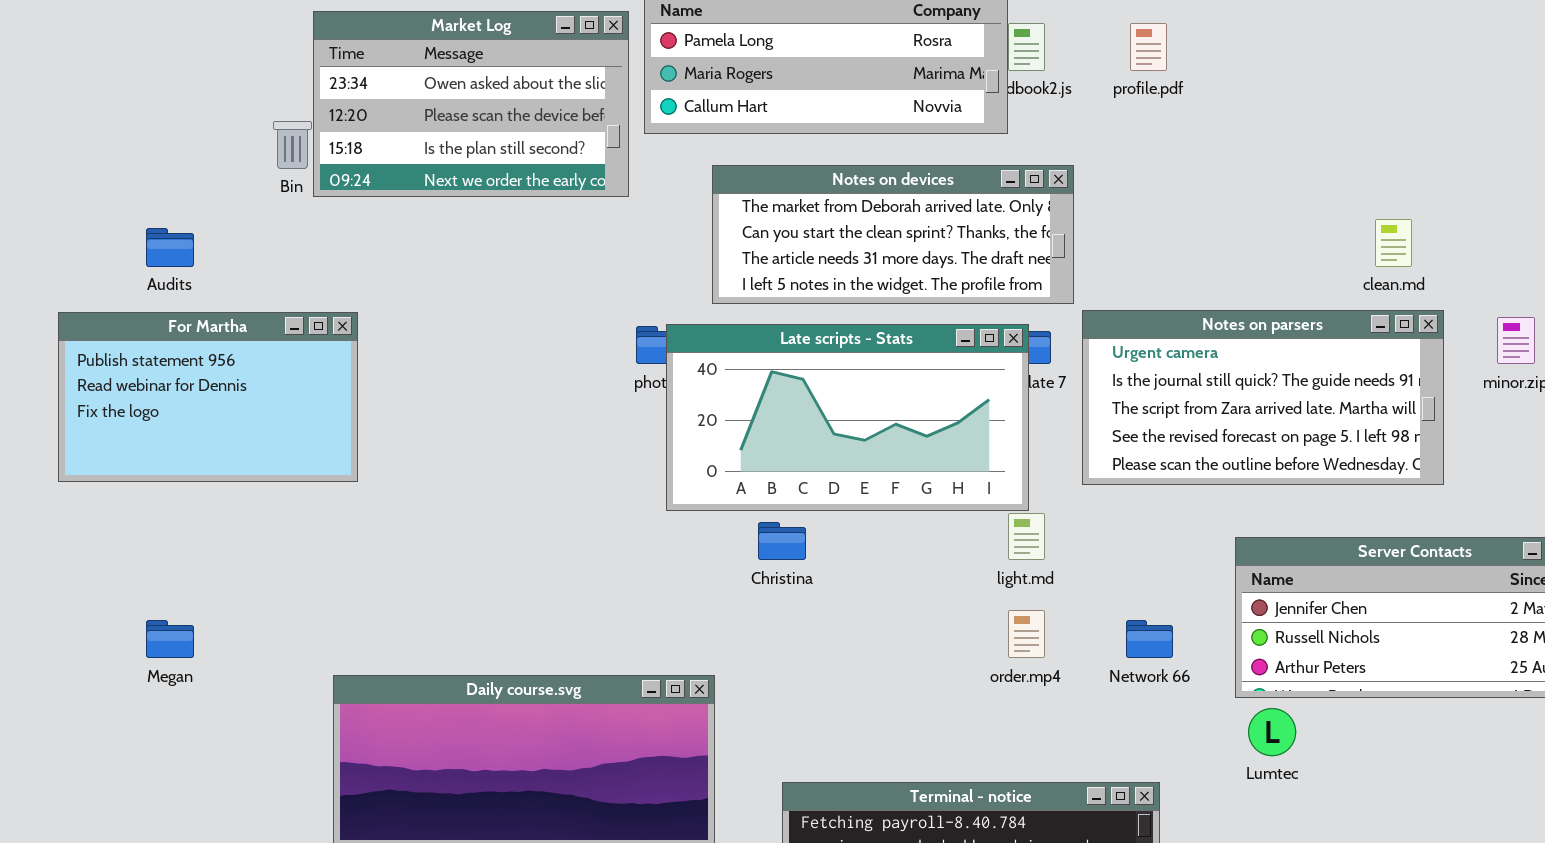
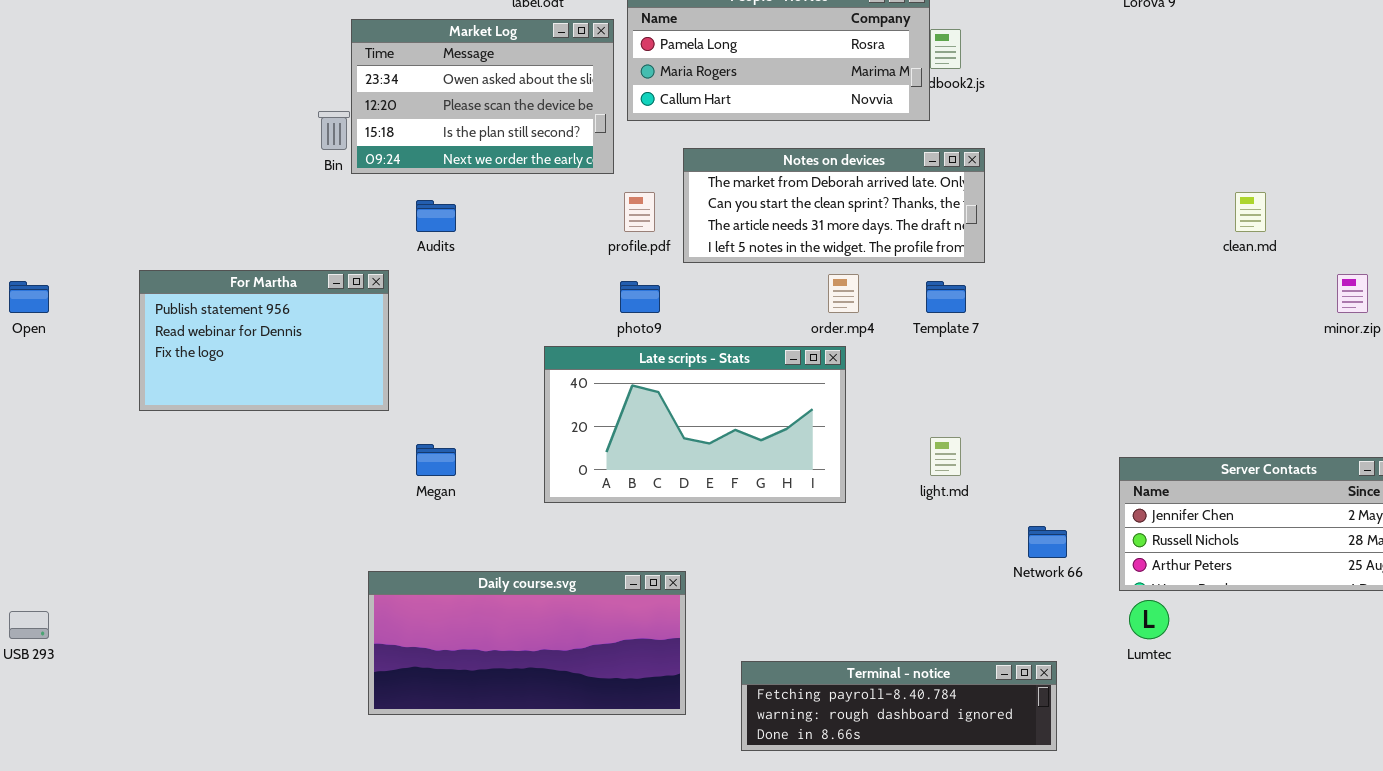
profile.pdf: [1130,23,1167,71] -> [624,192,655,232], moved
Audits: [146,228,194,267] -> [416,200,456,232], moved
Notes on parsers: [1082,310,1444,485] -> none, closed
Late scripts - Stats: [666,324,1029,511] -> [544,346,846,503], moved
order.mp4: [1008,610,1045,658] -> [828,274,859,313], moved
Megan: [146,620,194,658] -> [416,444,456,476], moved

